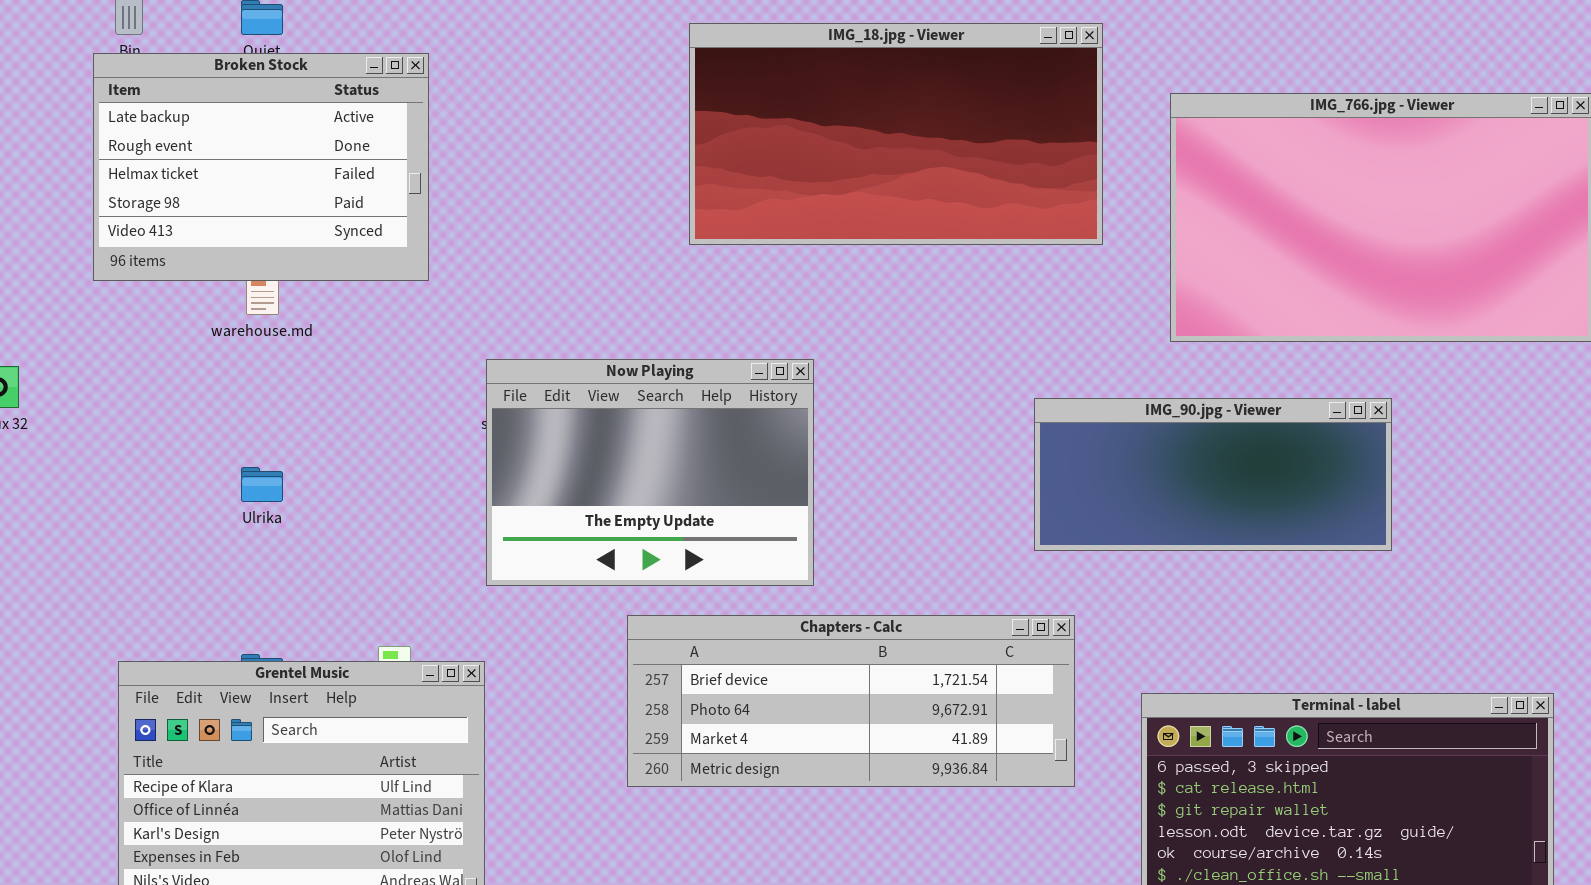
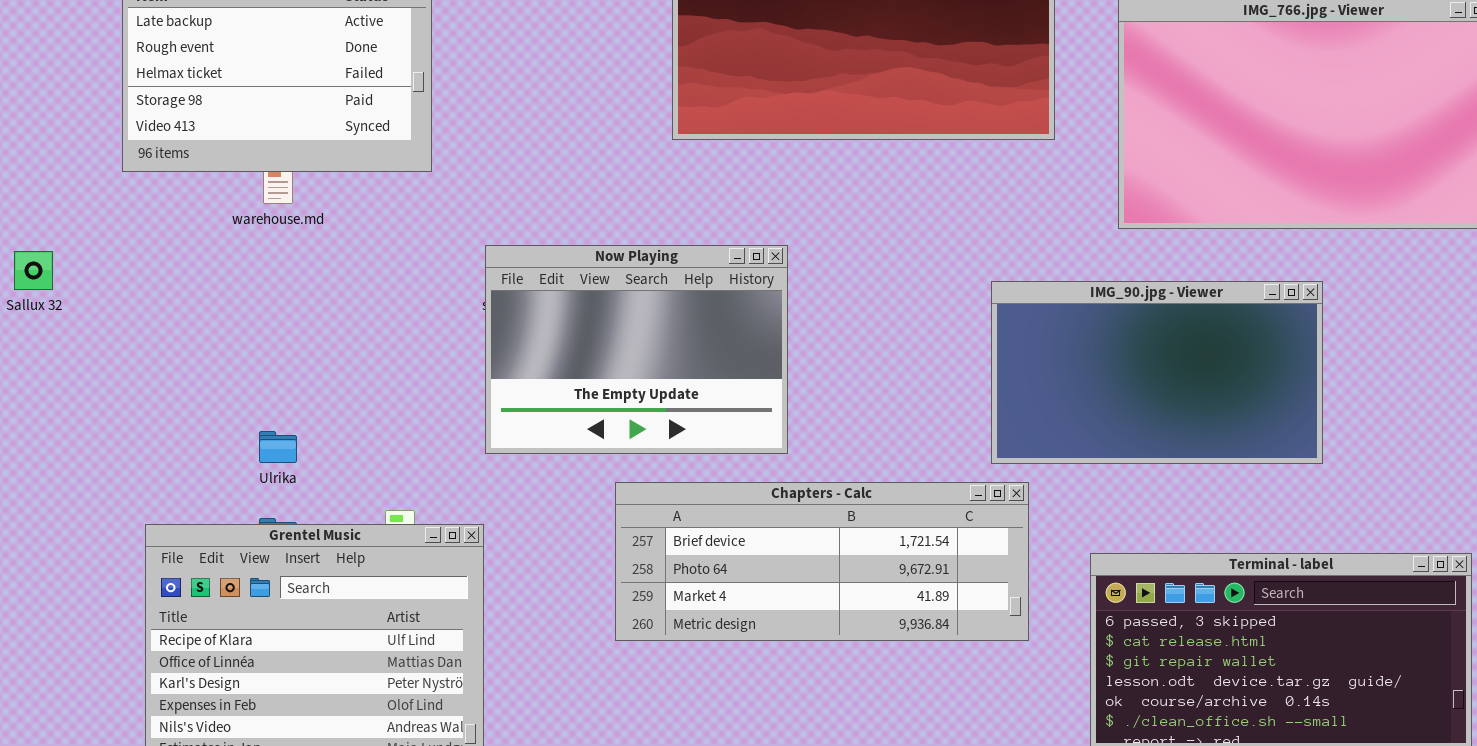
IMG_90.jpg - Viewer: [1034,398,1392,551] -> [991,281,1323,464], resized
Ulrika: [241,467,283,502] -> [259,431,297,463], moved

